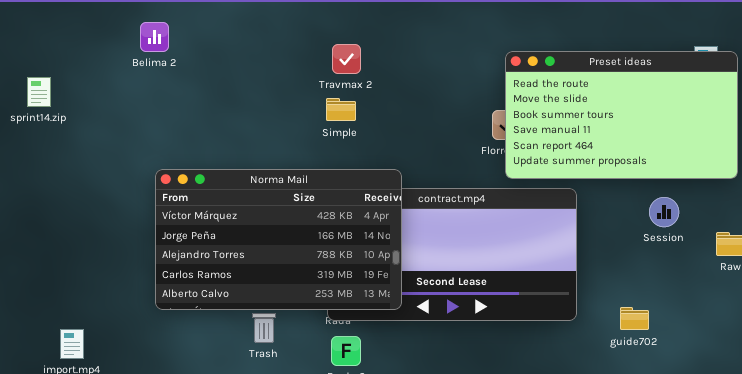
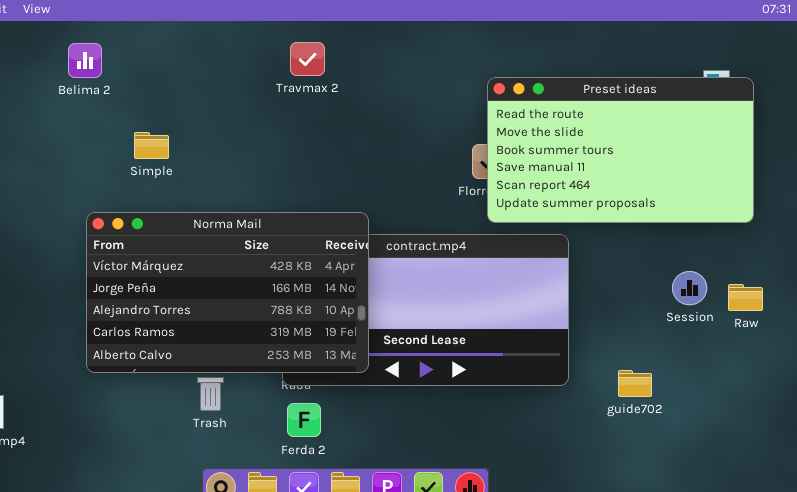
Travmax 2: [332,44,361,74] -> [290,42,325,76], moved
Simple: [326,98,356,121] -> [134,132,169,159], moved
Session: [649,197,679,227] -> [672,271,707,305], moved

